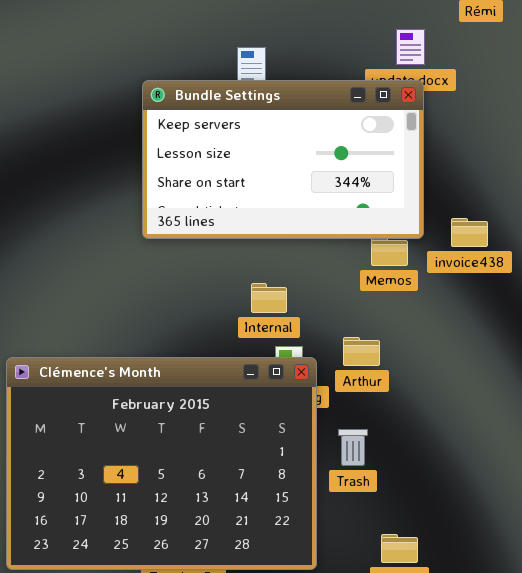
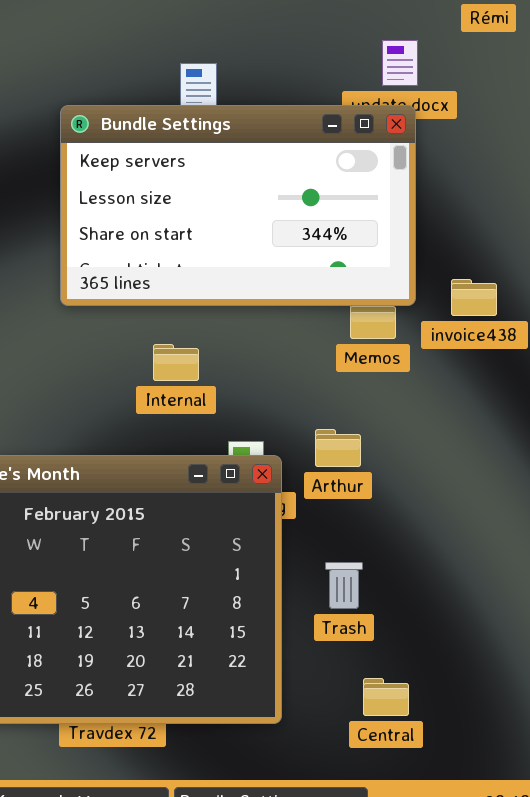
Internal: [251,283,287,313] -> [153,344,199,381], moved
Trash: [338,429,368,466] -> [325,562,363,609], moved

